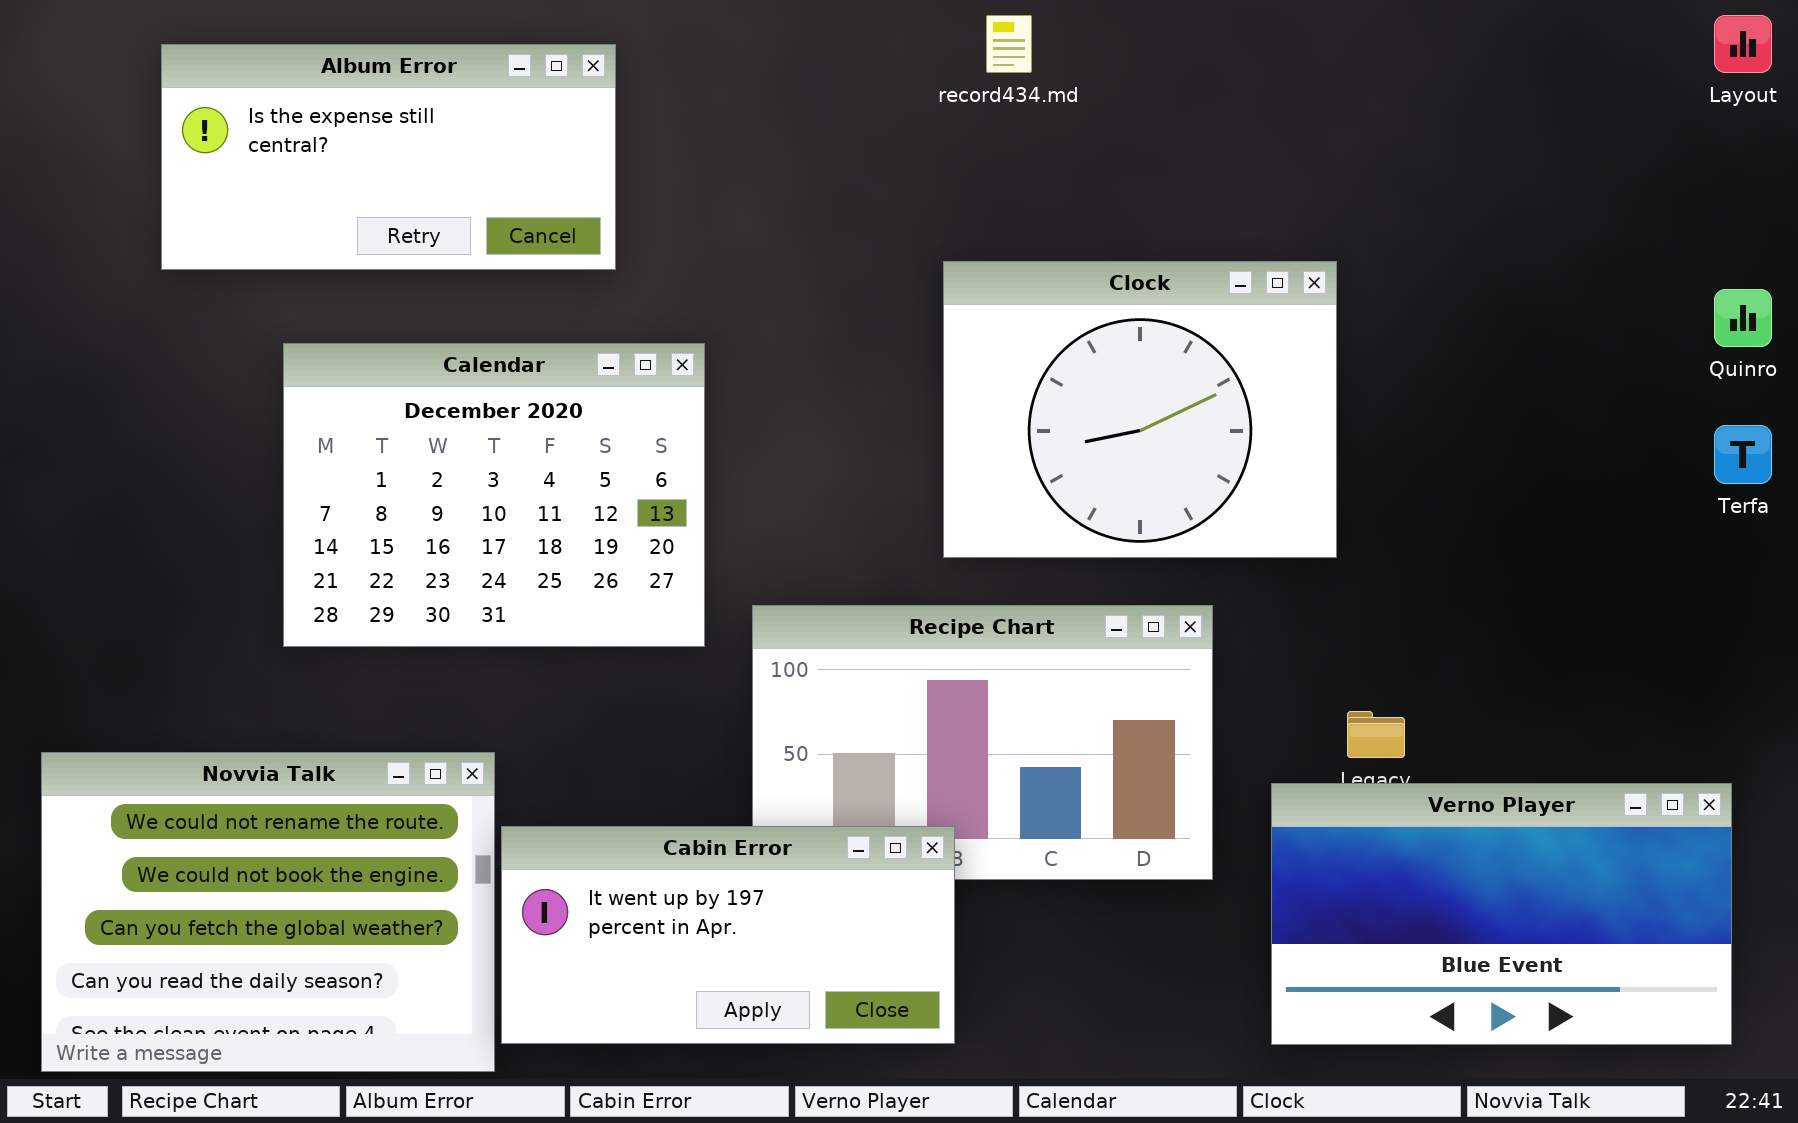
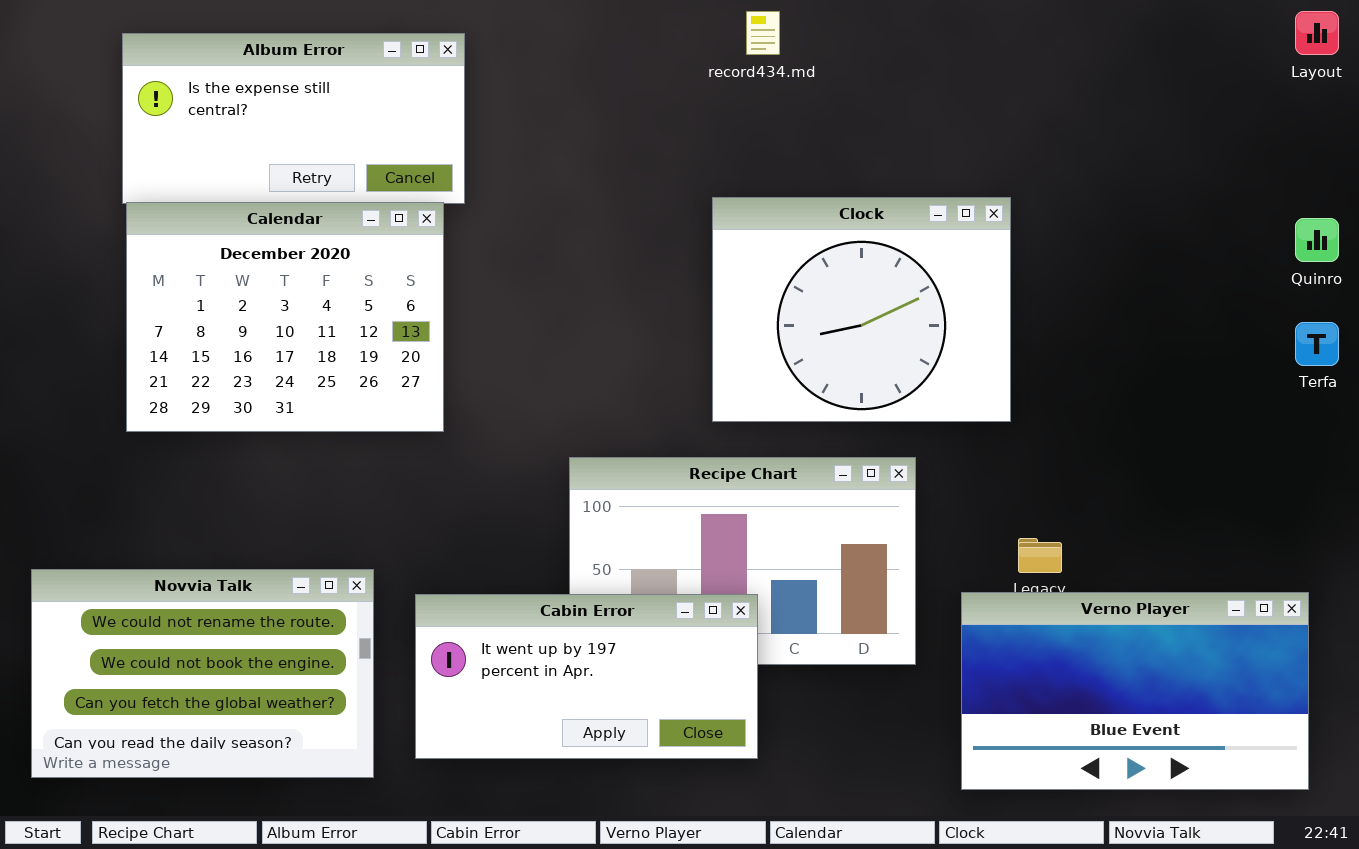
Calendar: [283,343,705,647] -> [126,202,444,432], moved
Novvia Talk: [41,752,495,1072] -> [31,569,374,778], resized
Cabin Error: [501,826,955,1044] -> [415,594,758,759], moved

